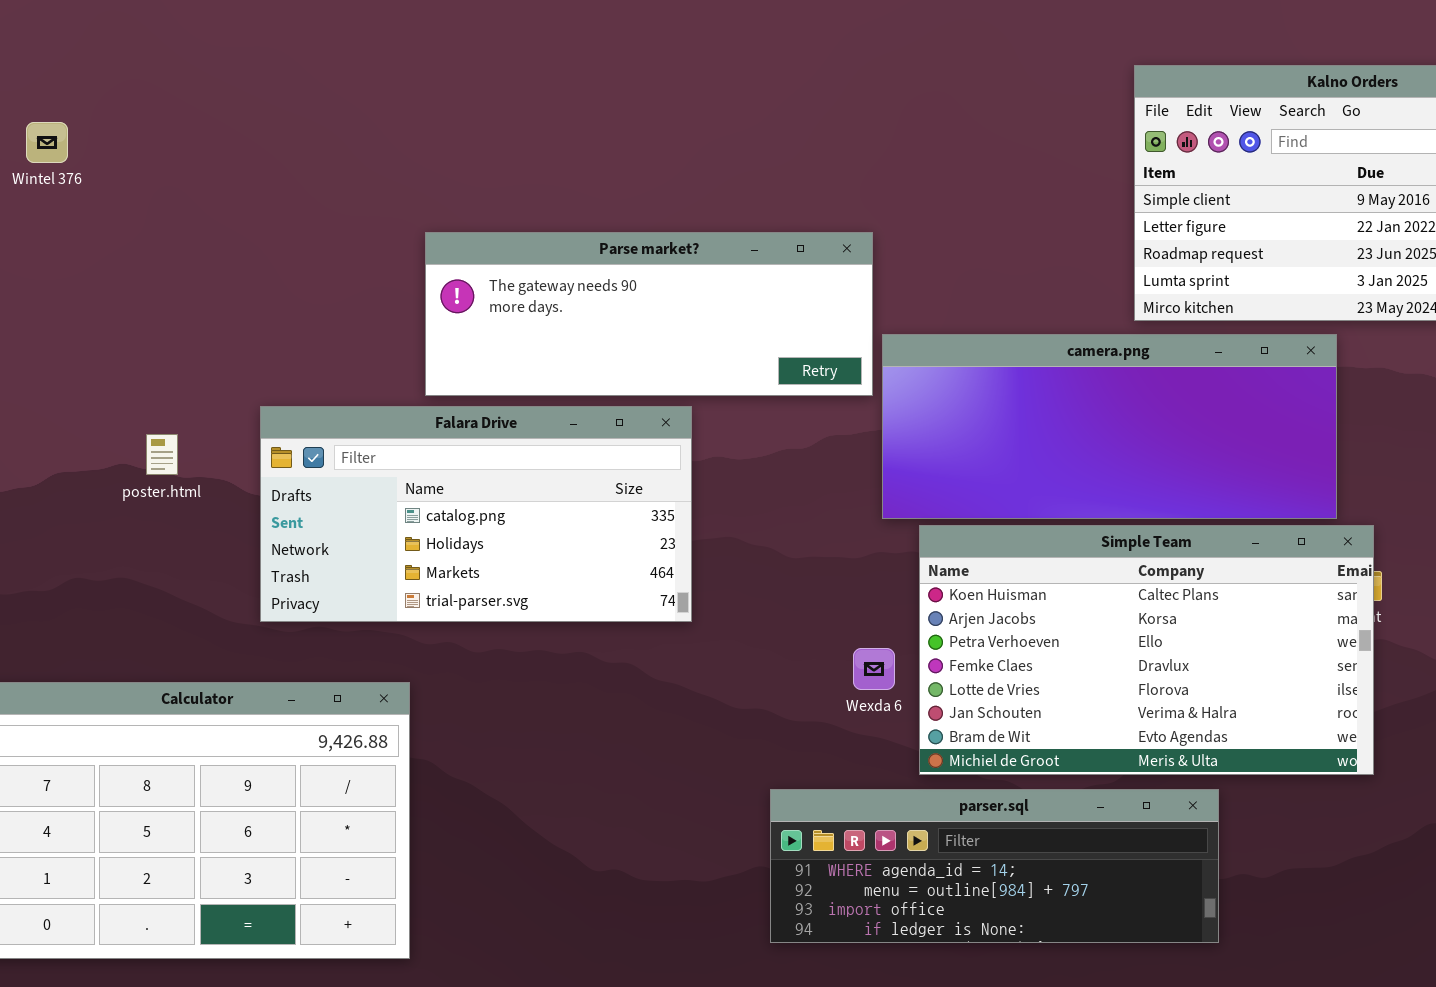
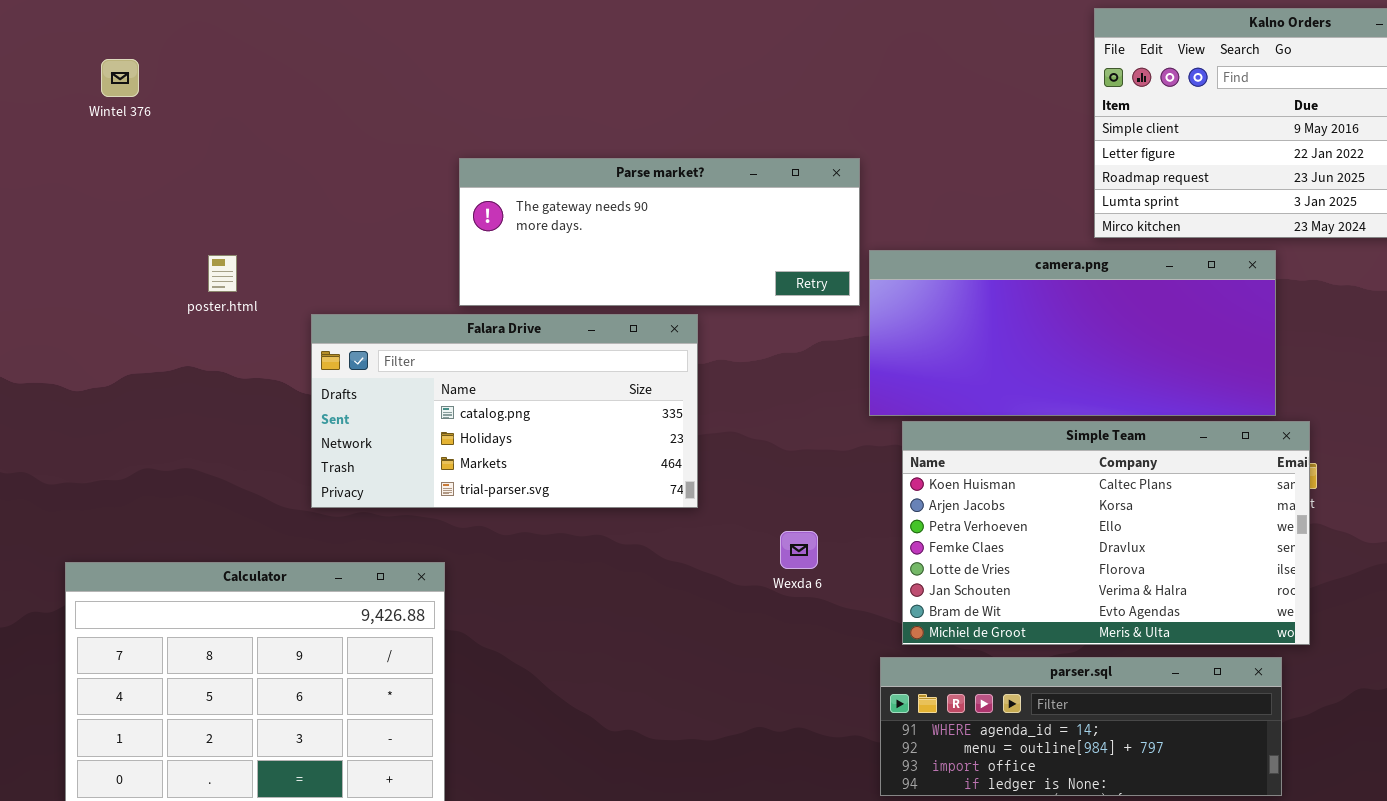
poster.html: [146,434,178,475] -> [208,255,237,292], moved
Wexda 6: [853,648,895,690] -> [780,531,818,569], moved
parser.sql: [770,789,1219,943] -> [880,657,1282,796], moved

